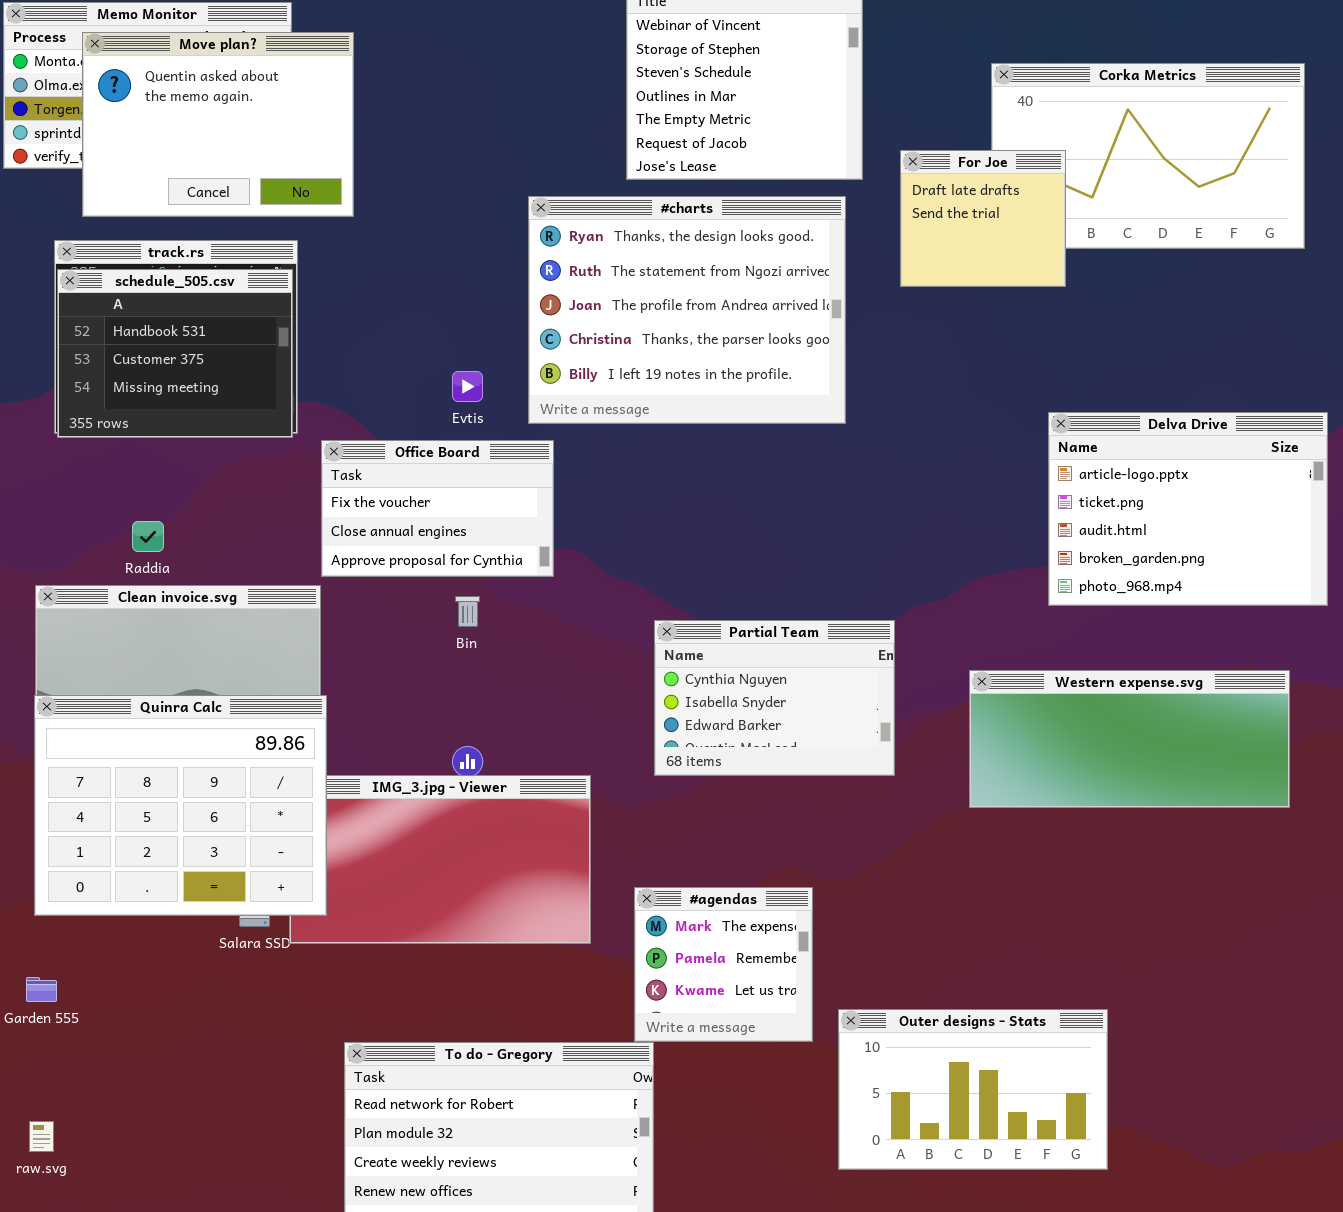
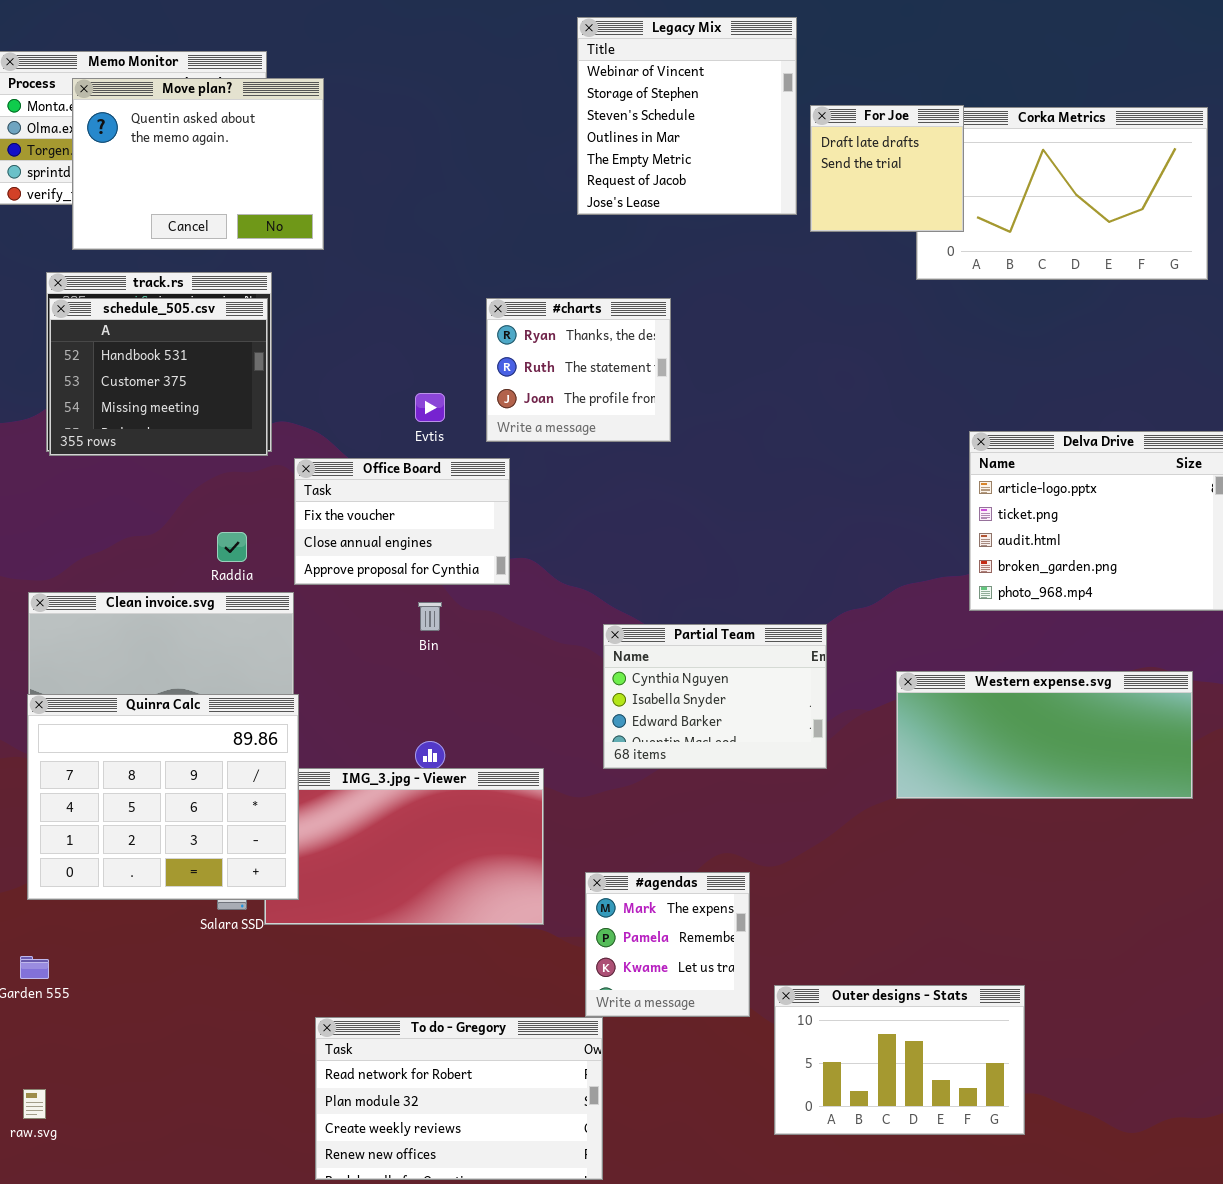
For Joe: [900,150,1066,287] -> [810,105,964,232], moved
#charts: [528,196,846,424] -> [486,298,671,442], resized
Raddia: [132,521,164,552] -> [217,532,247,562], moved

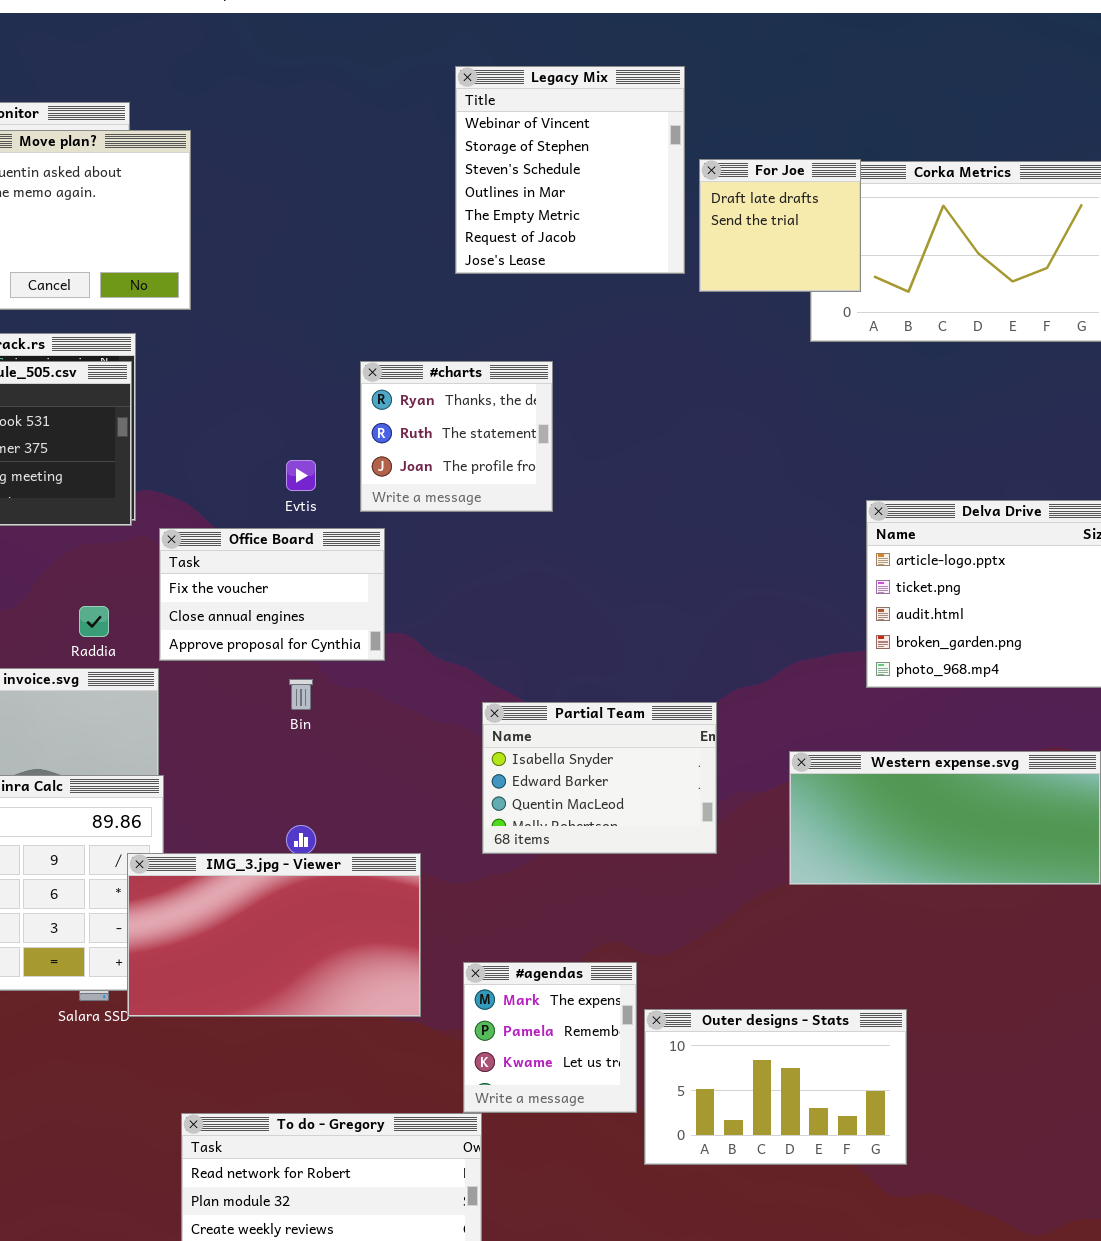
Partial Team: [603,624,827,769] -> [482,702,717,854], scrolled down 1 row
IMG_3.jpg - Viewer: [264,768,544,925] -> [127,853,421,1017], raised
Outer designs - Stats: [774,985,1025,1135] -> [644,1009,907,1165], moved

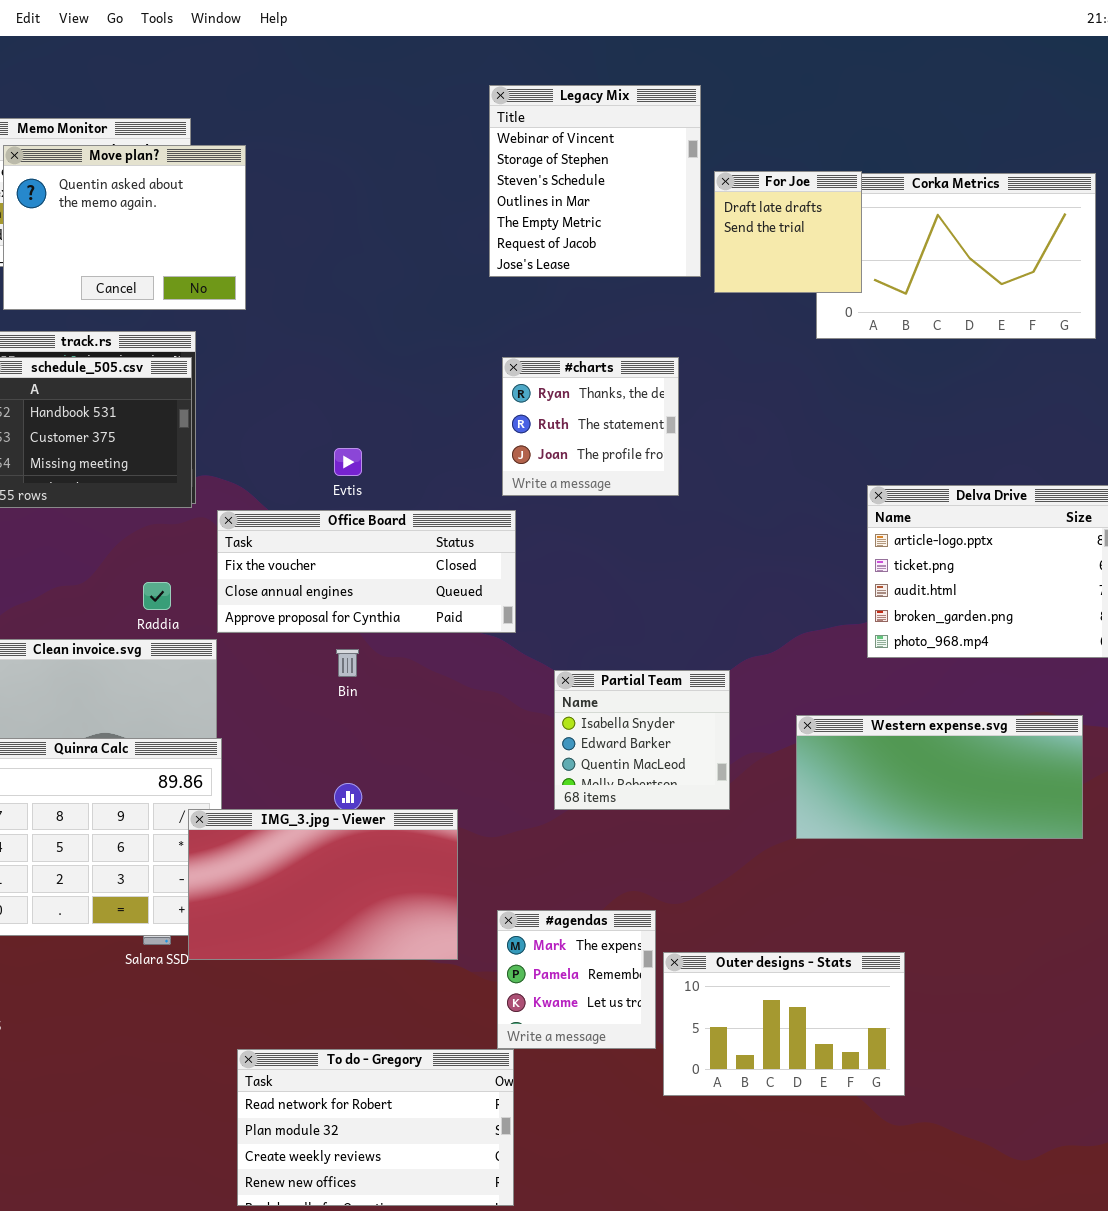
#charts: [360,361,553,512] -> [502,357,679,496], moved
Office Board: [159,528,385,661] -> [217,510,516,633], resized
Partial Team: [482,702,717,854] -> [554,670,730,810], resized

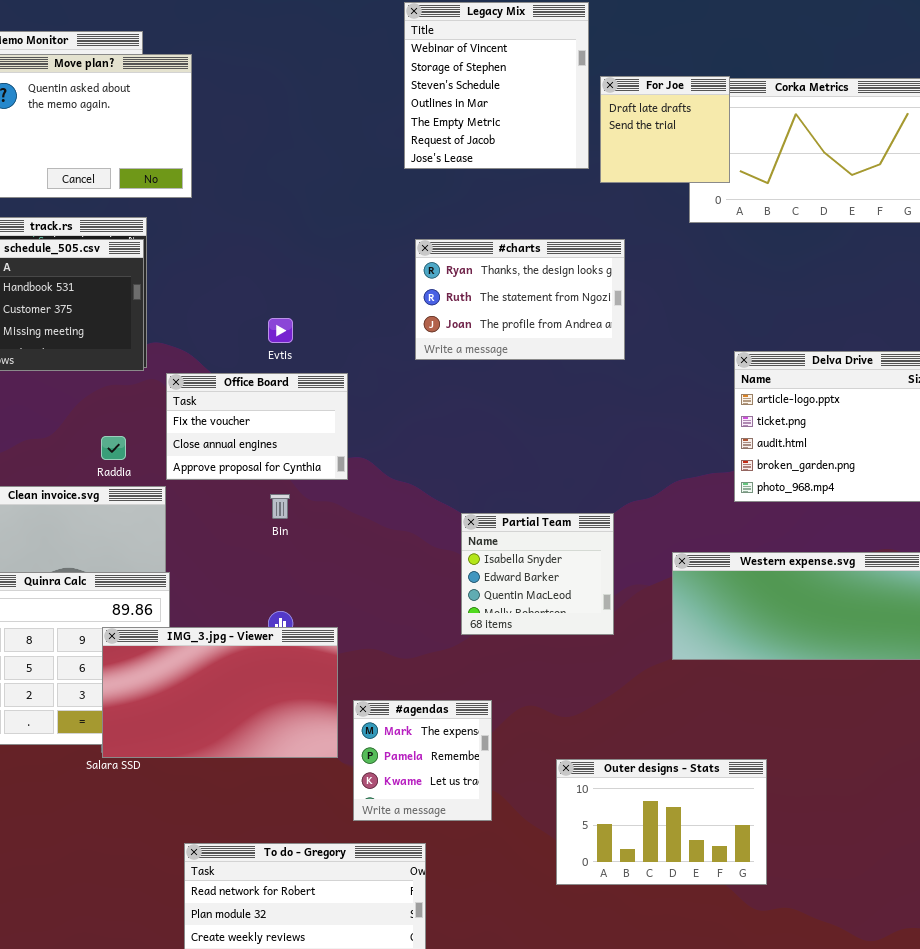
#charts: [502,357,679,496] -> [415,239,625,360], resized
Office Board: [217,510,516,633] -> [166,373,348,480], resized
IMG_3.jpg - Viewer: [188,809,458,960] -> [102,627,338,758], moved
#agendas: [497,910,656,1049] -> [353,700,492,821], moved

